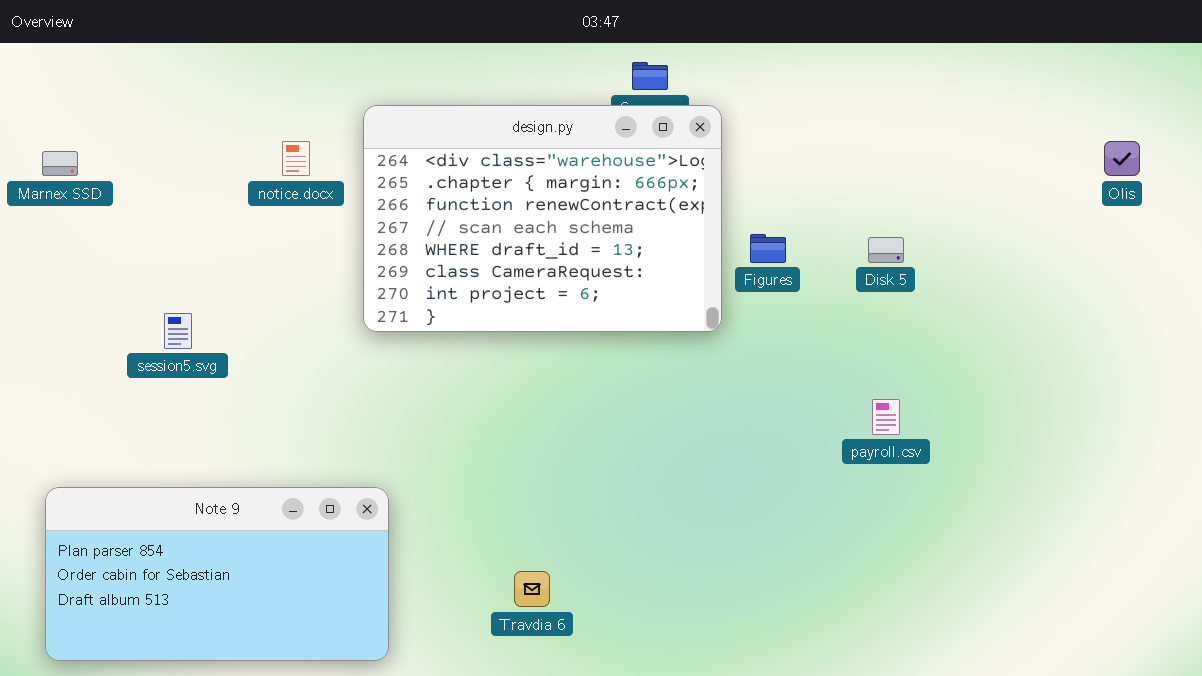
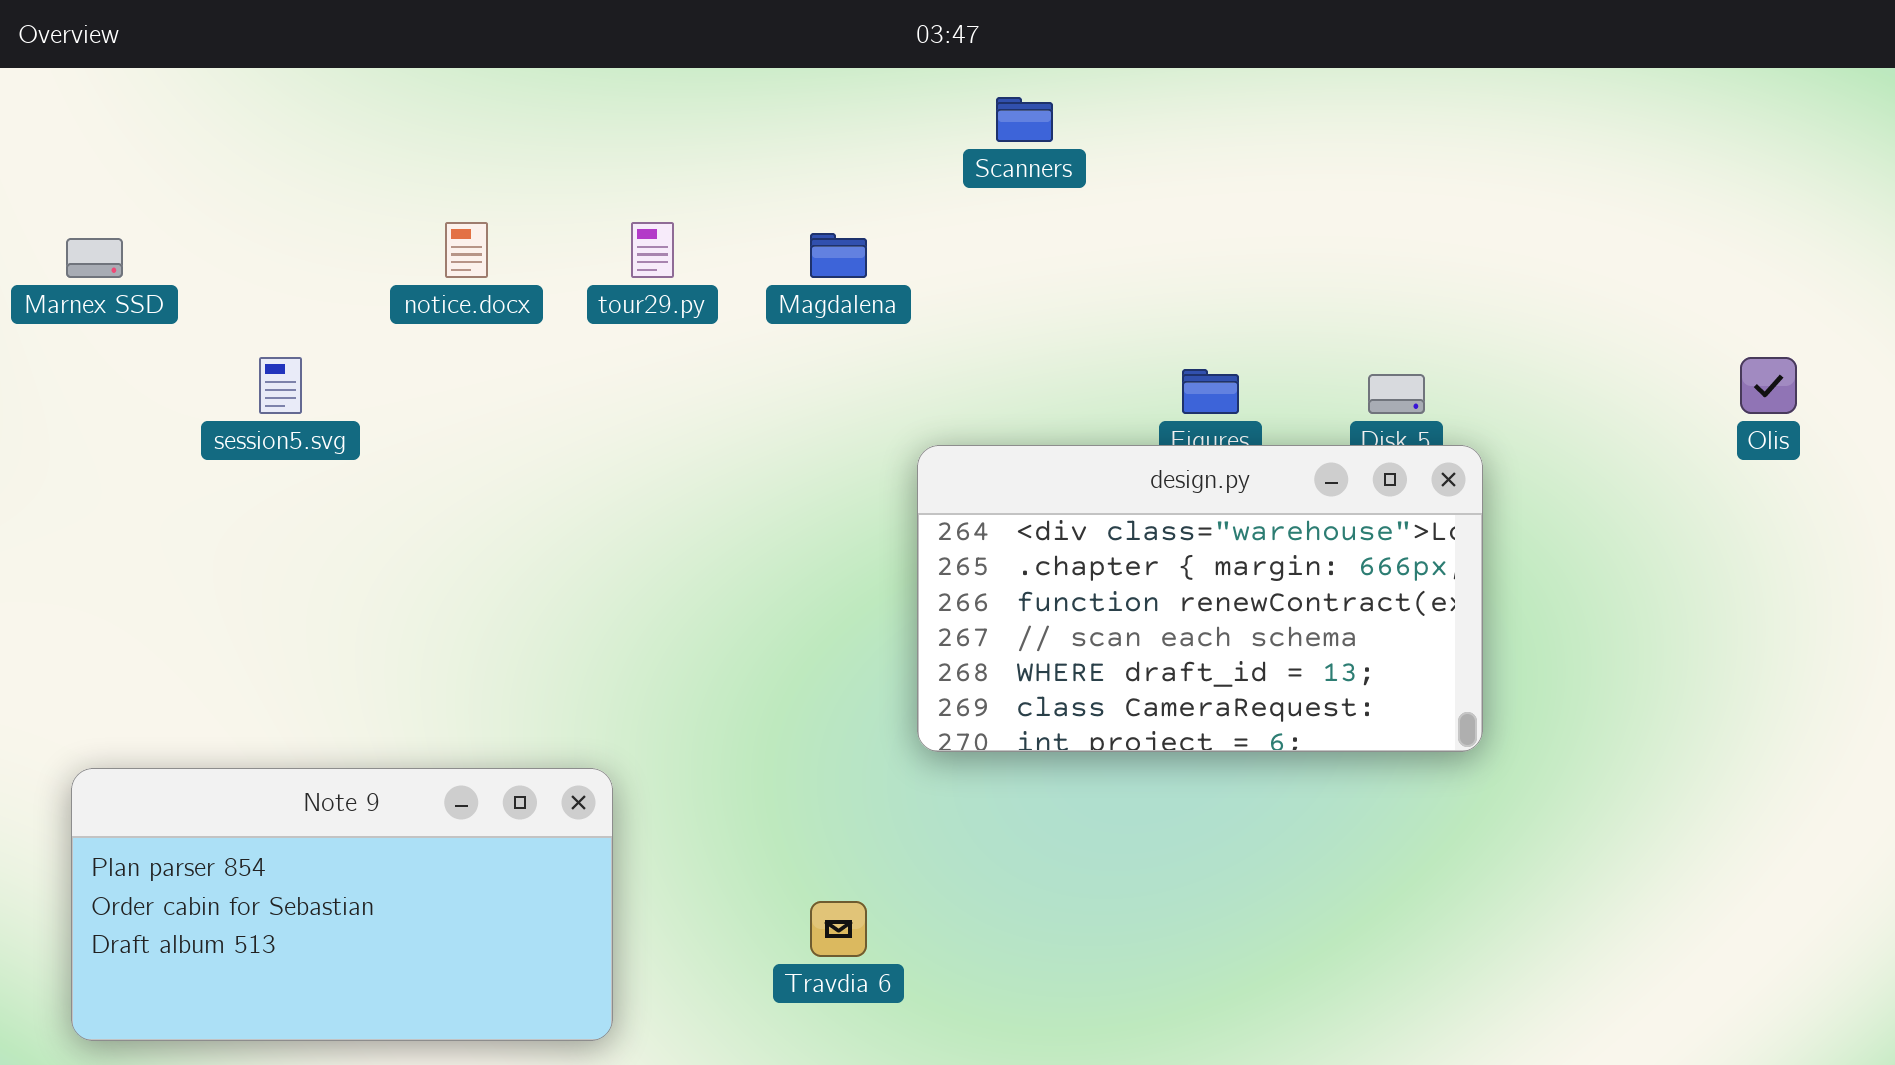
design.py: [363,105,722,332] -> [917,445,1483,752], moved, resized
Olis: [1104,141,1140,176] -> [1740,357,1797,414], moved
session5.svg: [164,313,192,349] -> [259,357,302,414], moved

